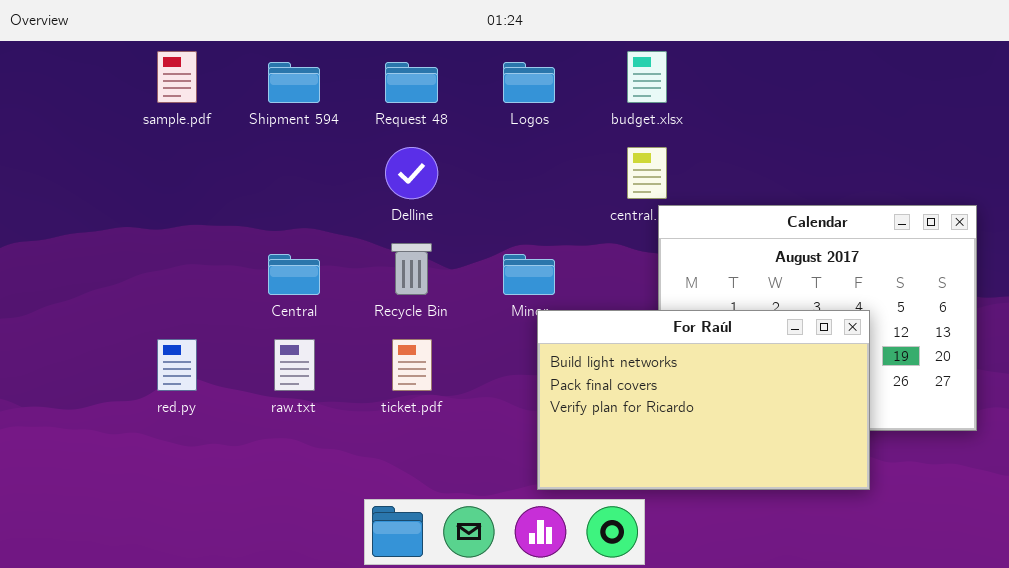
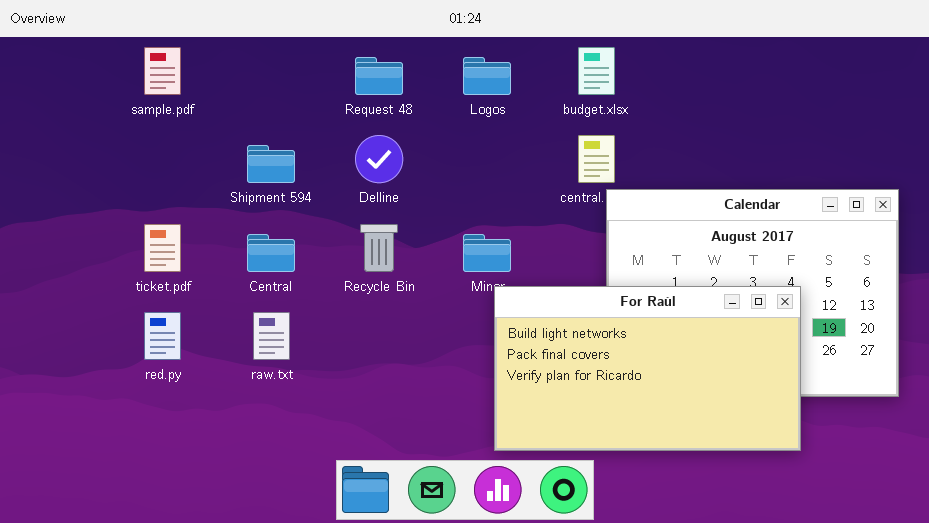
Shipment 594: [268,62,320,103] -> [247,145,295,183], moved
ticket.pdf: [392,339,432,391] -> [144,224,181,272], moved

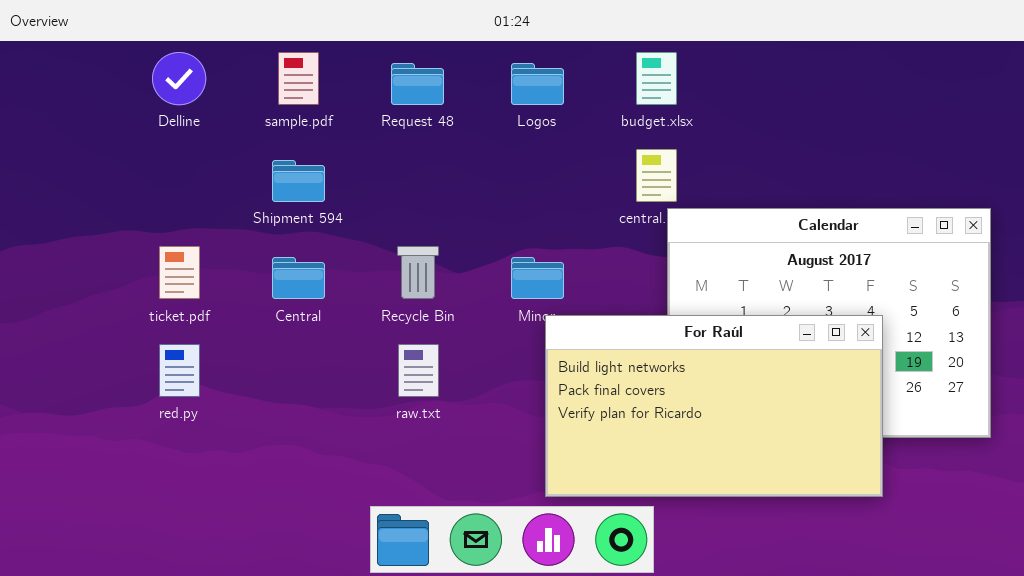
sample.pdf: [144,47,181,95] -> [278,52,319,105], moved
Delline: [355,135,403,183] -> [152,52,206,105], moved
raw.txt: [253,312,290,360] -> [398,344,439,397], moved

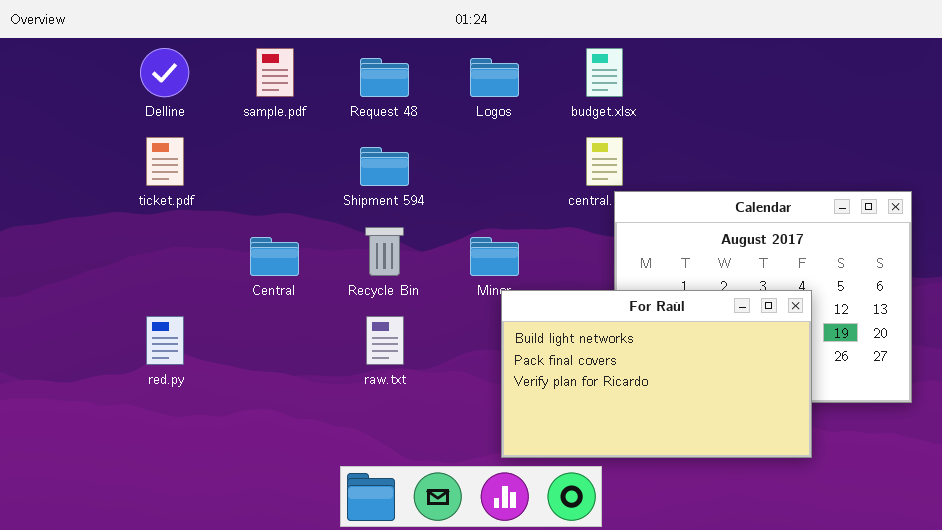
Shipment 594: [272,160,325,202] -> [360,147,409,186], moved
ticket.pdf: [159,246,200,299] -> [146,137,184,186], moved

